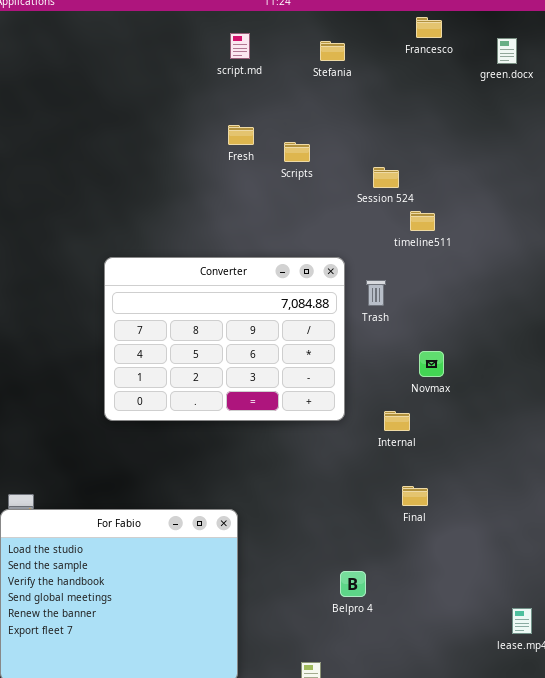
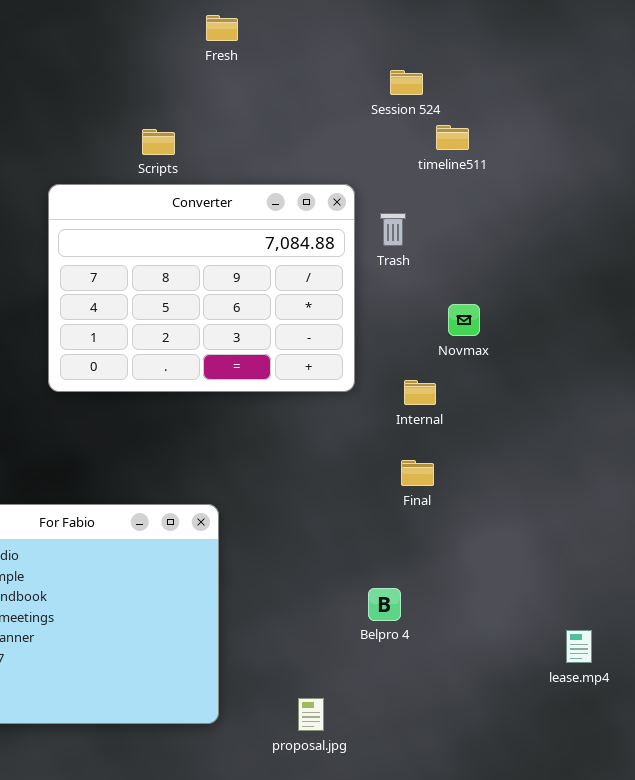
Scripts: [284,142,310,162] -> [142,129,175,155], moved
Final: [402,486,428,506] -> [401,460,434,486], moved
Belpro 4: [340,571,366,597] -> [368,588,401,621], moved

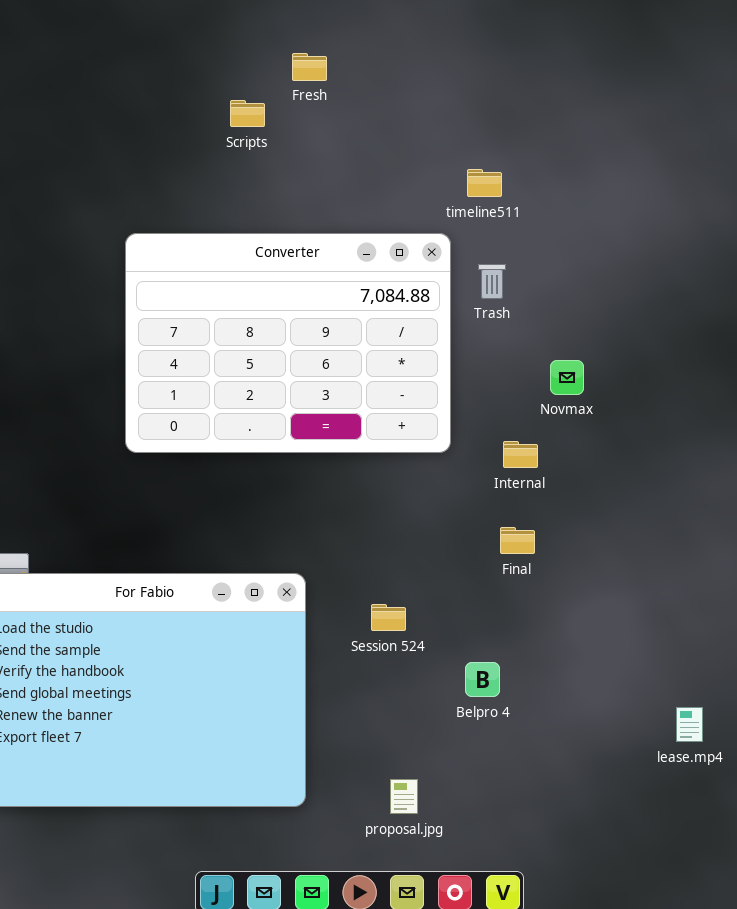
Session 524: [390,70,423,95] -> [371,604,406,631], moved
timeline511: [436,125,469,150] -> [467,169,502,197], moved
Scripts: [142,129,175,155] -> [230,100,265,127], moved

